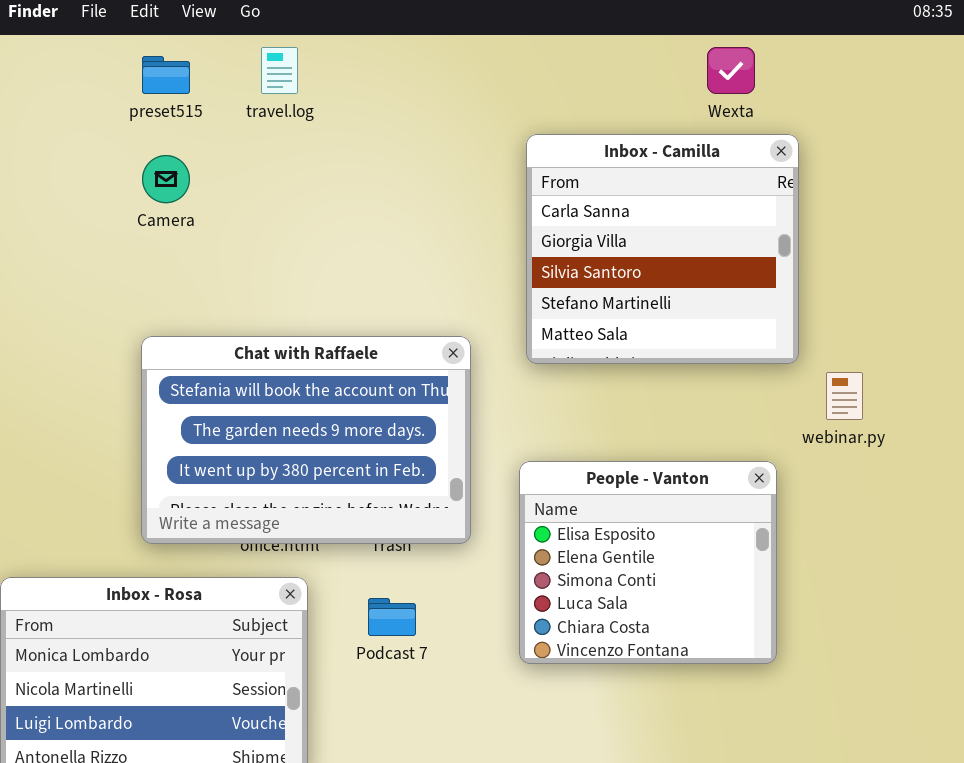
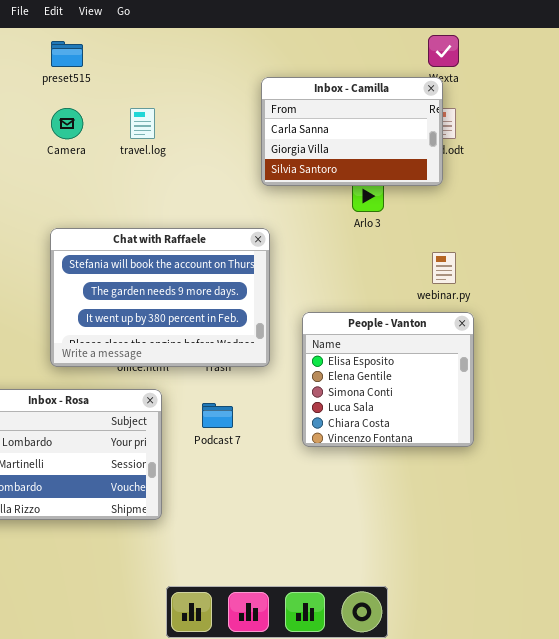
travel.log: [261,47,298,94] -> [130,108,155,139], moved
Inbox - Camilla: [526,134,799,364] -> [261,77,443,186], moved, resized
webinar.py: [826,372,863,420] -> [432,252,456,284], moved

